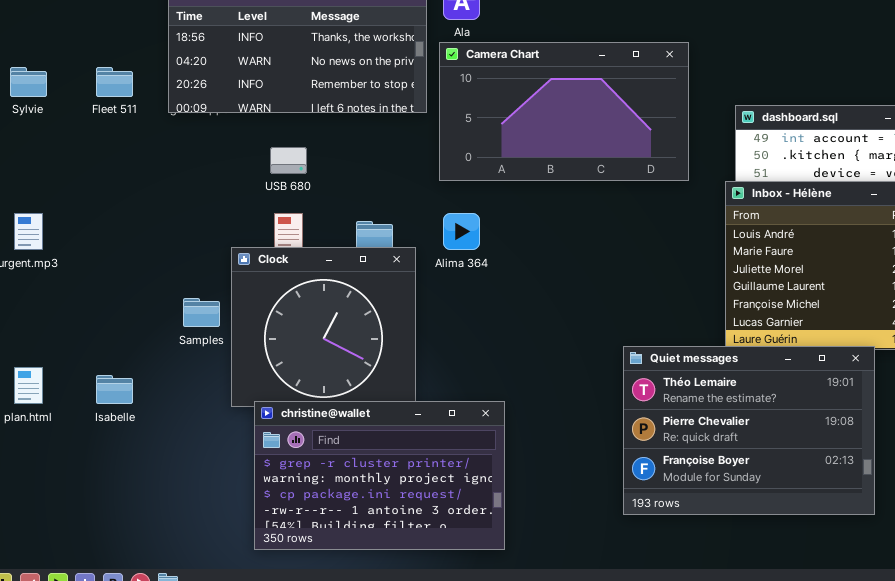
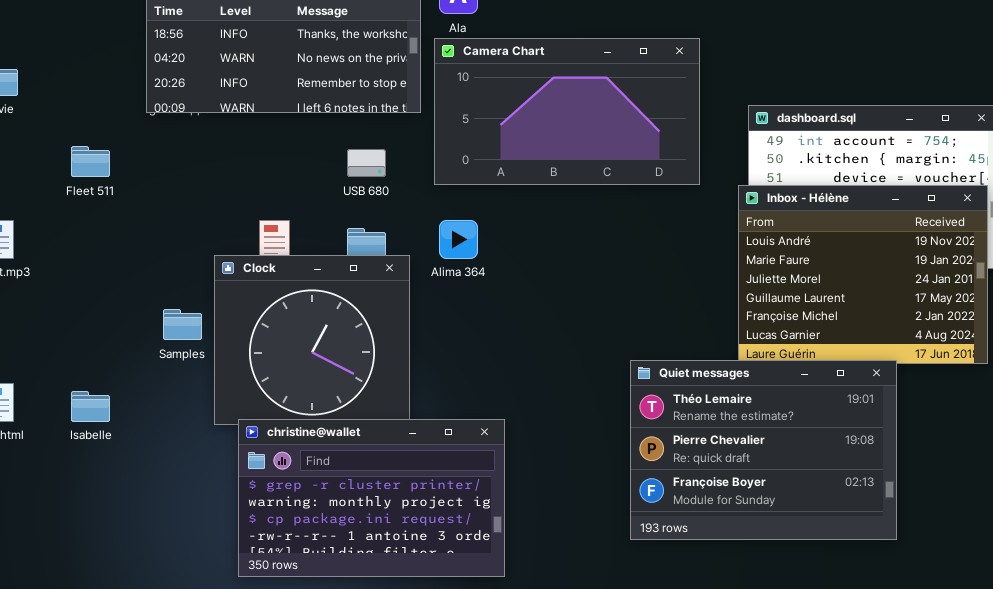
Fleet 511: [96,67,133,97] -> [71,146,110,177], moved
USB 680: [270,147,307,174] -> [347,149,386,177], moved

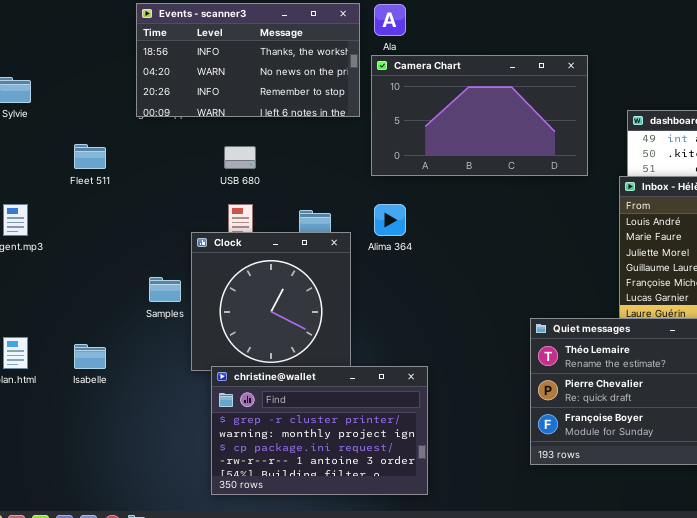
USB 680: [347,149,386,177] -> [224,146,256,169], moved

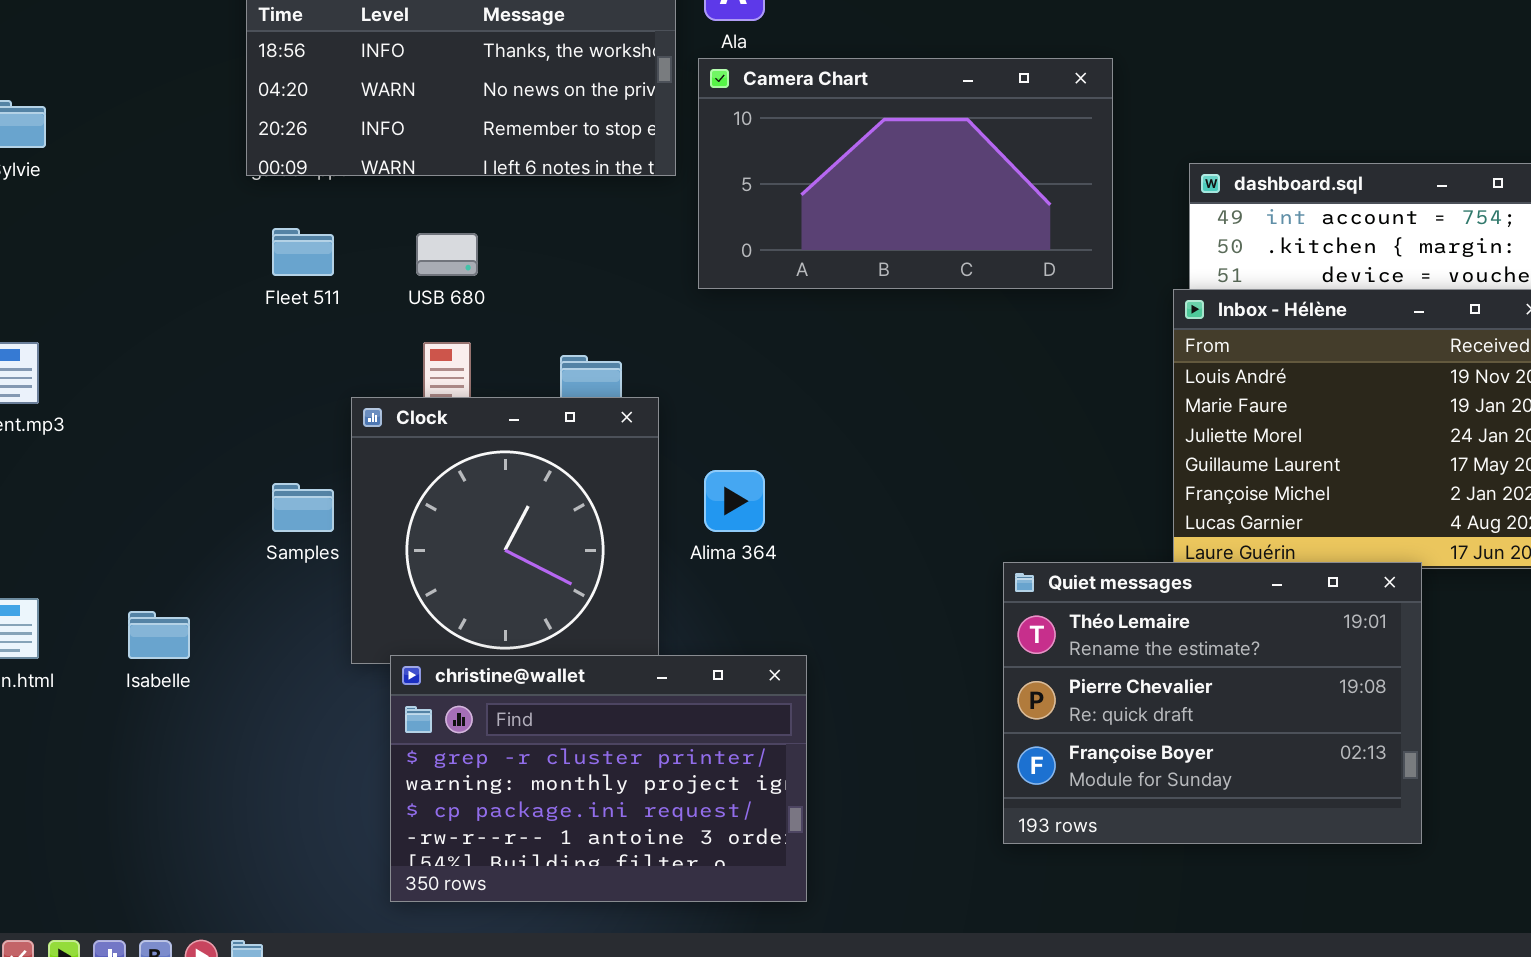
Fleet 511: [74,144,106,169] -> [272,228,334,276], moved
Alima 364: [374,204,406,236] -> [704,470,765,532], moved

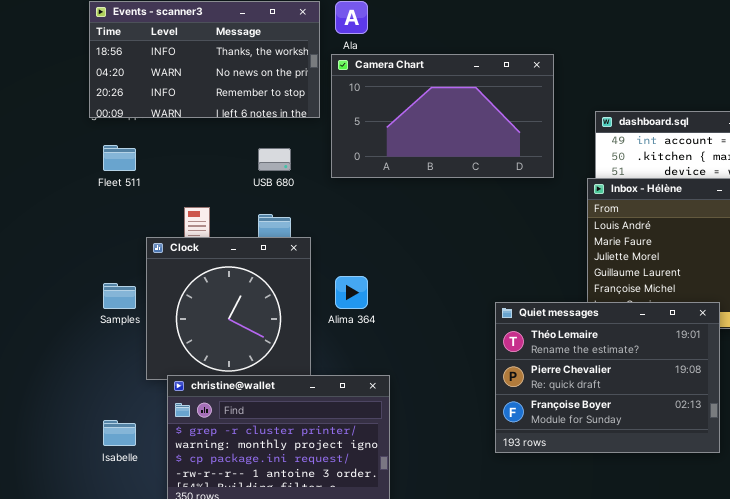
USB 680: [416,233,478,276] -> [258,148,291,171], moved
Quiet messages: [1003,562,1422,844] -> [495,302,720,453], moved
Isabelle: [128,611,190,659] -> [103,420,136,446], moved

